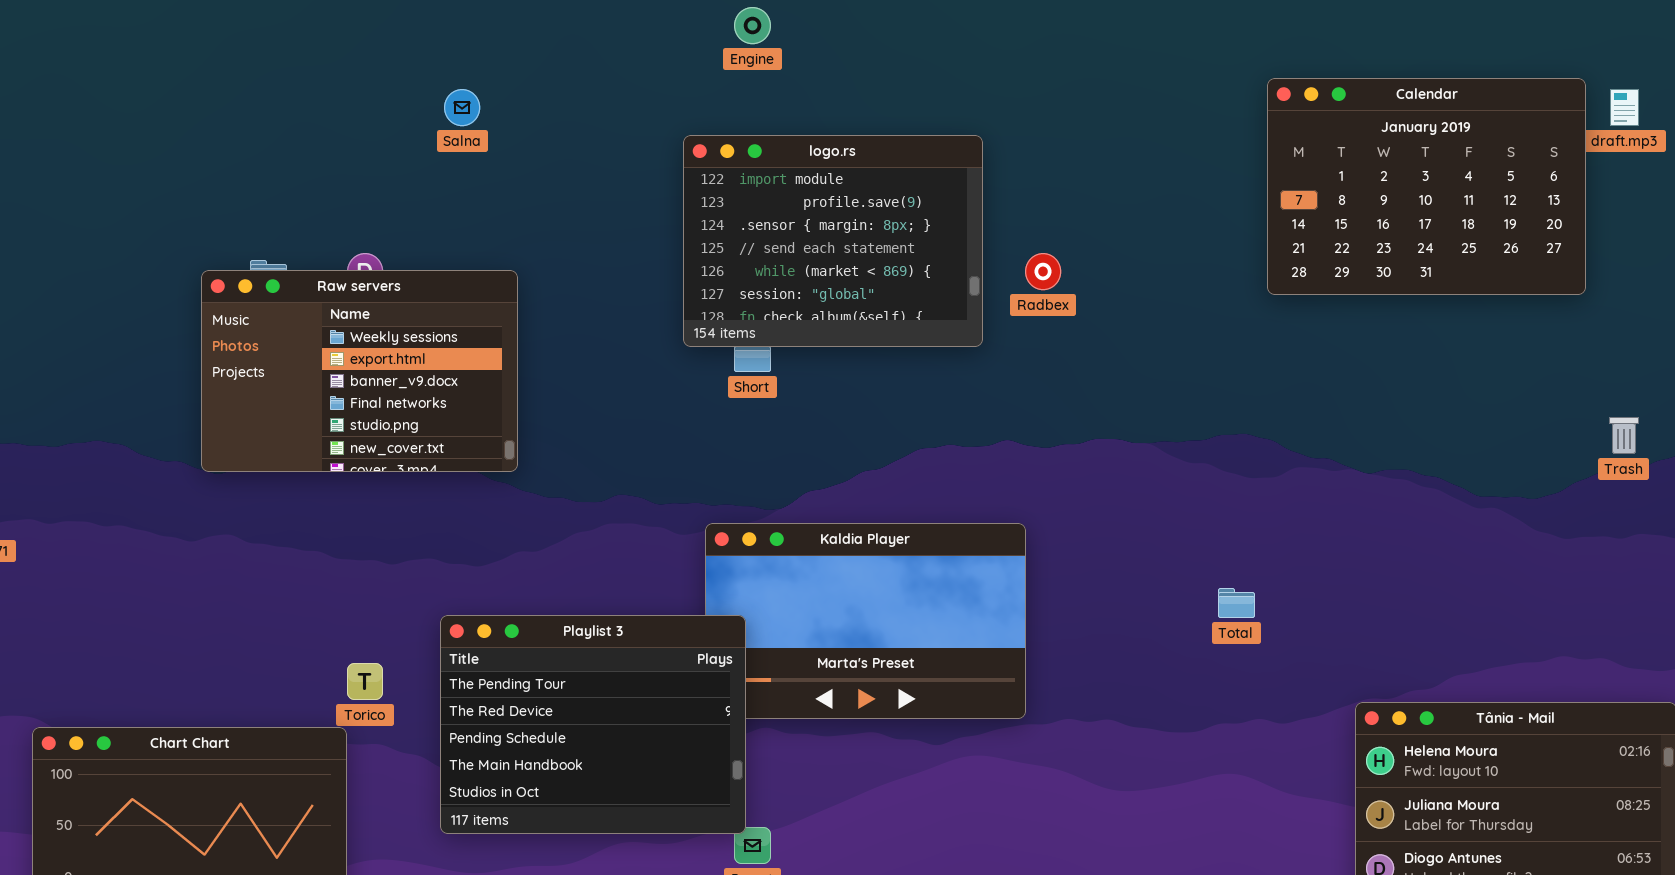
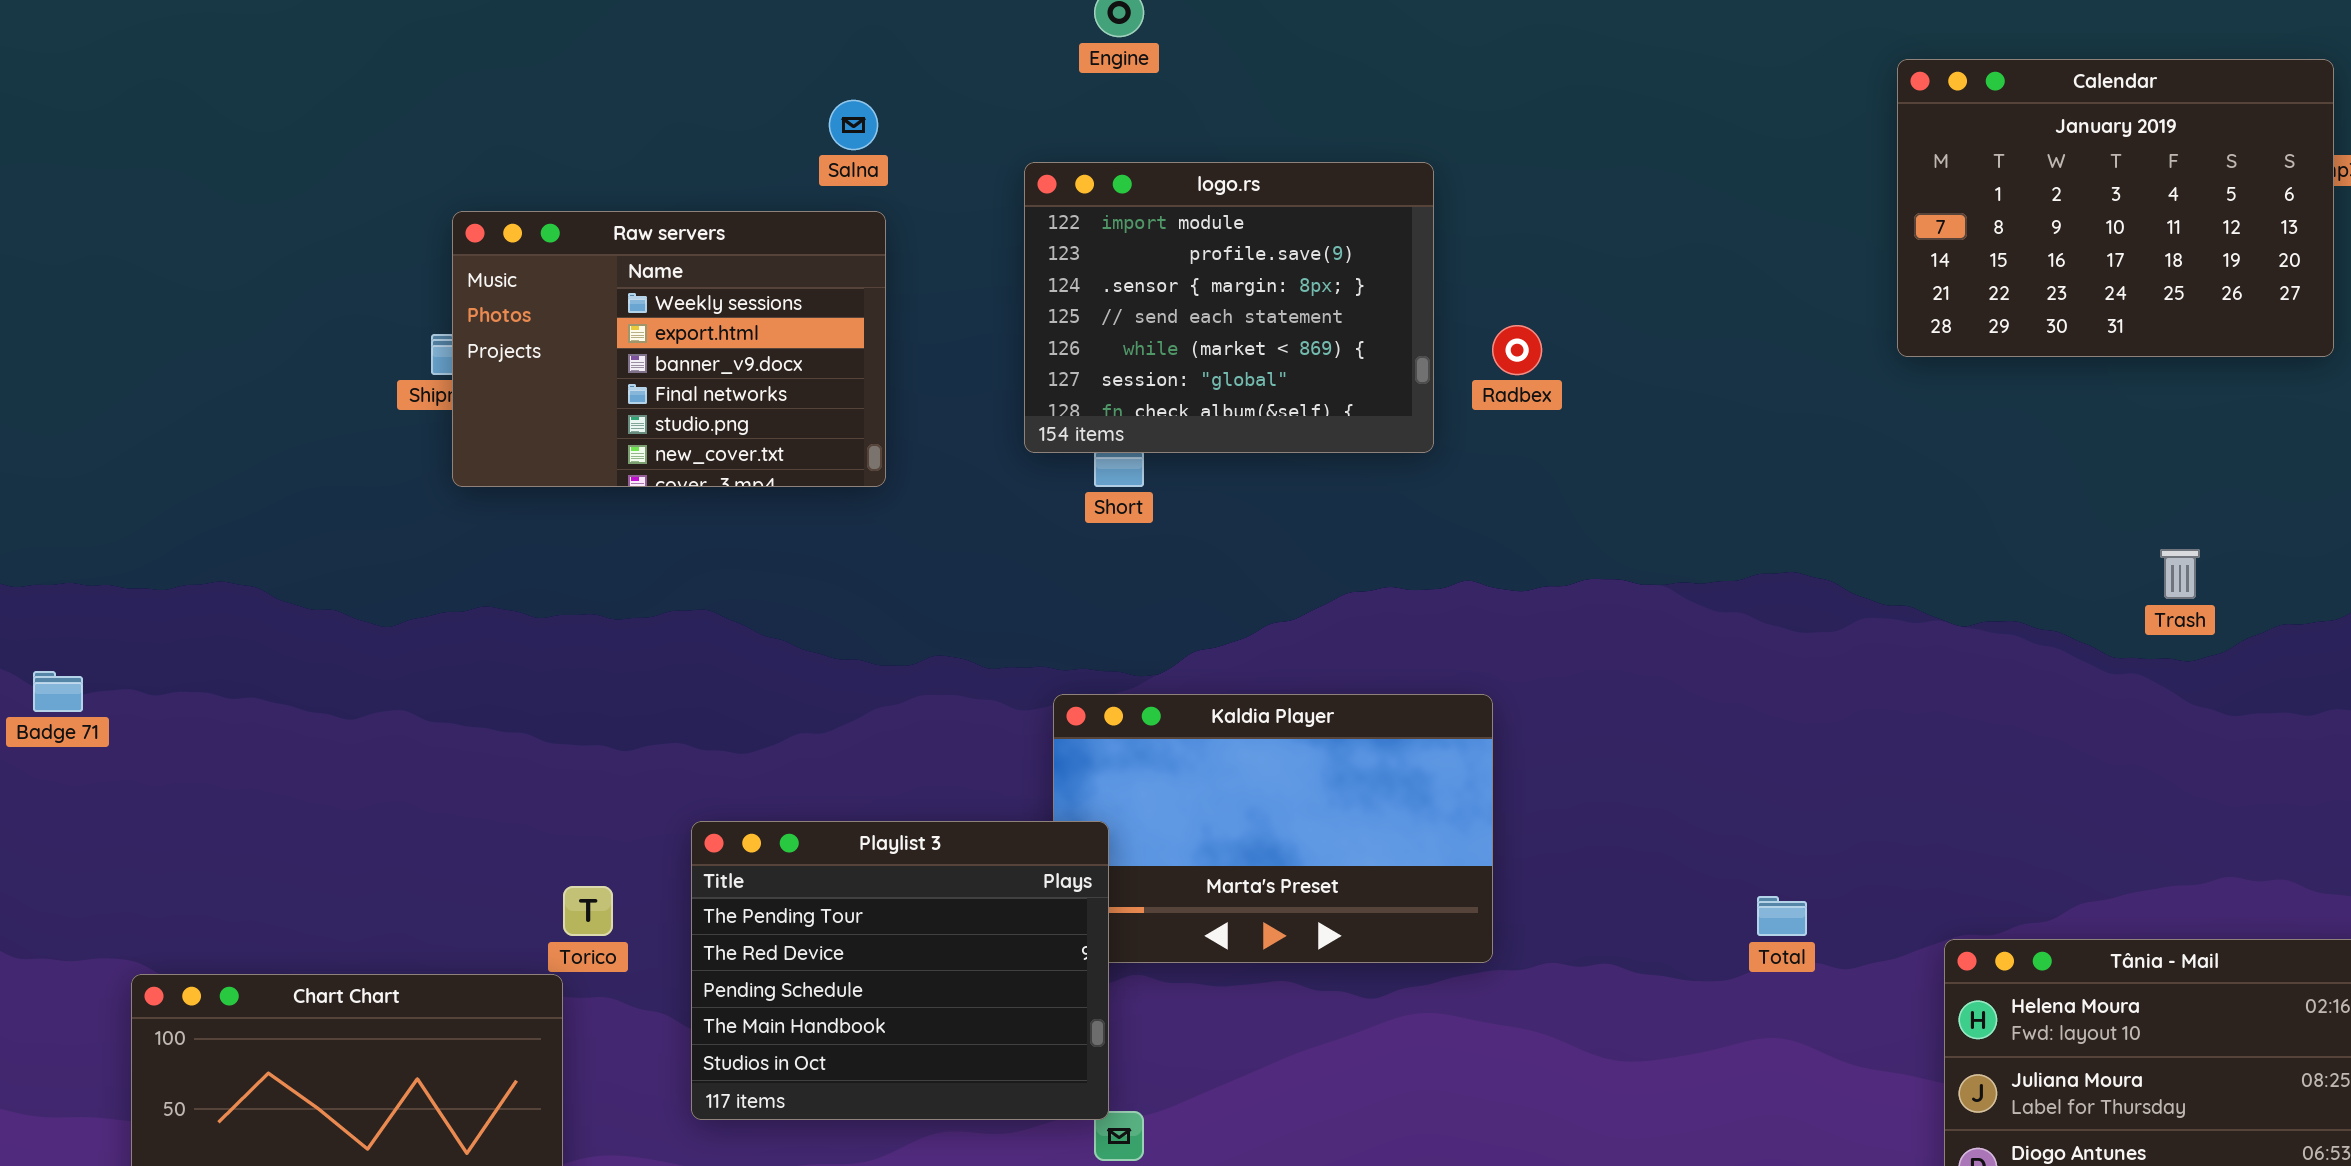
Calendar: [1267,78,1586,295] -> [1897,59,2334,357], moved
Salna: [444,89,480,126] -> [829,100,878,150], moved
Raw servers: [201,270,518,472] -> [452,211,886,487], moved
Trash: [1609,417,1639,454] -> [2160,549,2200,599], moved
Total: [1218,588,1255,618] -> [1757,896,1807,936], moved

